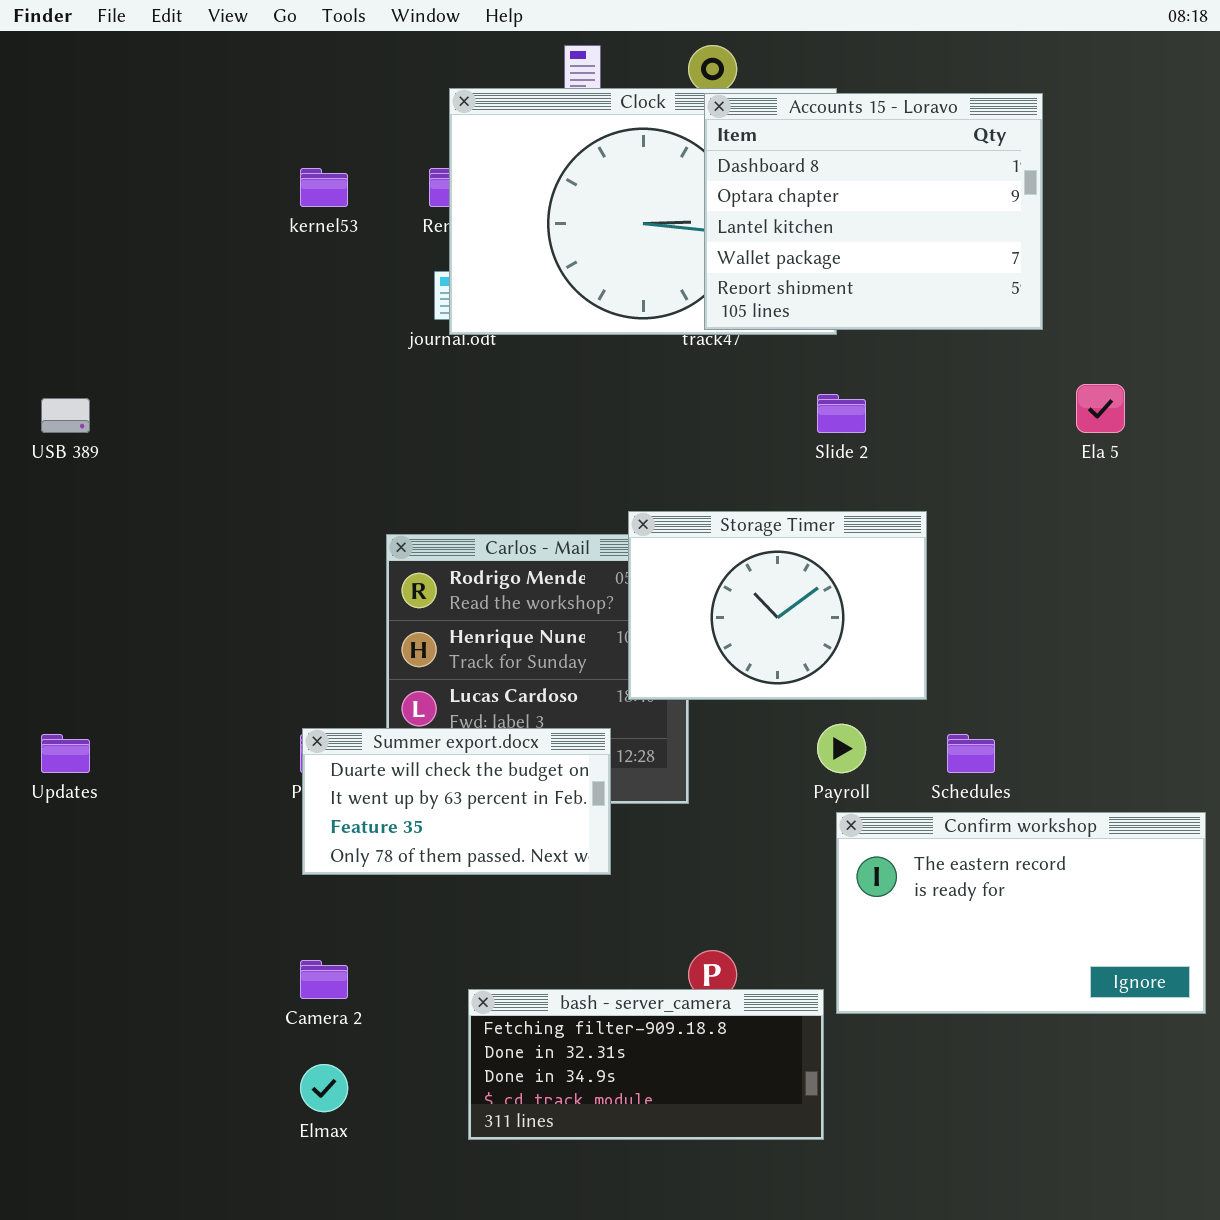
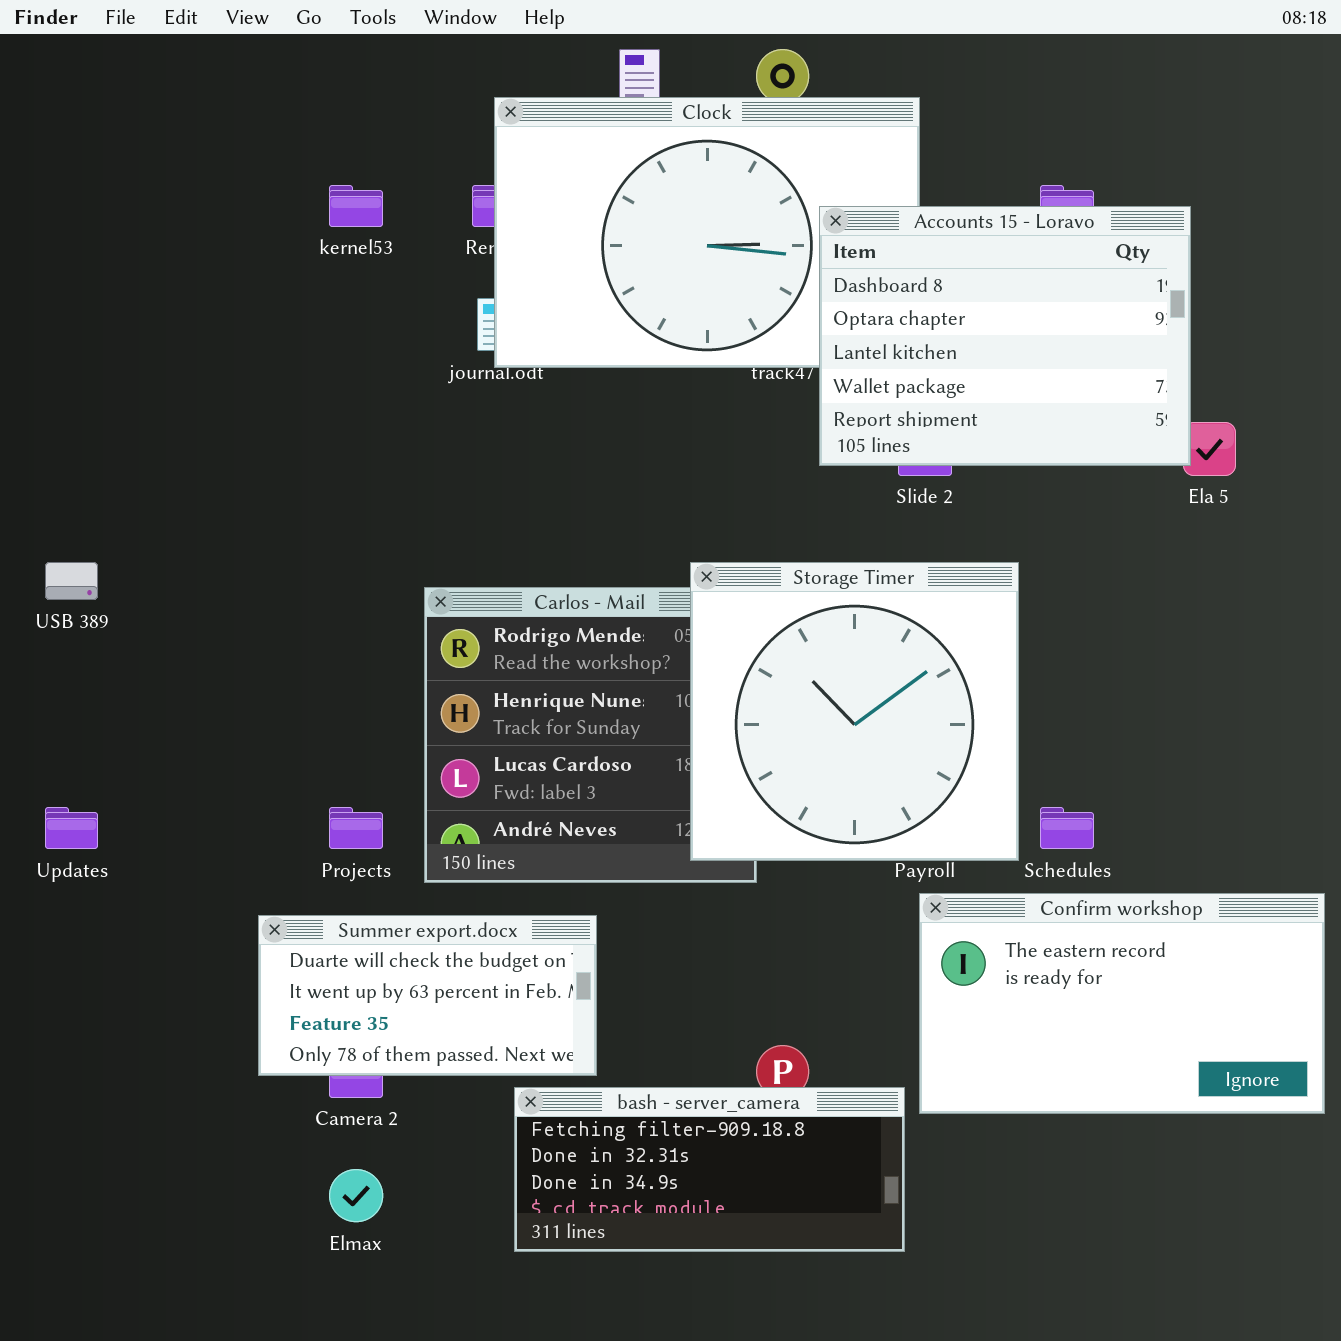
Accounts 15 - Loravo: [704,93,1043,330] -> [819,206,1191,466], moved
USB 389: [41,398,90,433] -> [45,562,98,600], moved
Storage Timer: [628,511,927,700] -> [690,562,1019,861], resized
Summer export.docx: [302,728,611,875] -> [258,915,597,1076], moved

